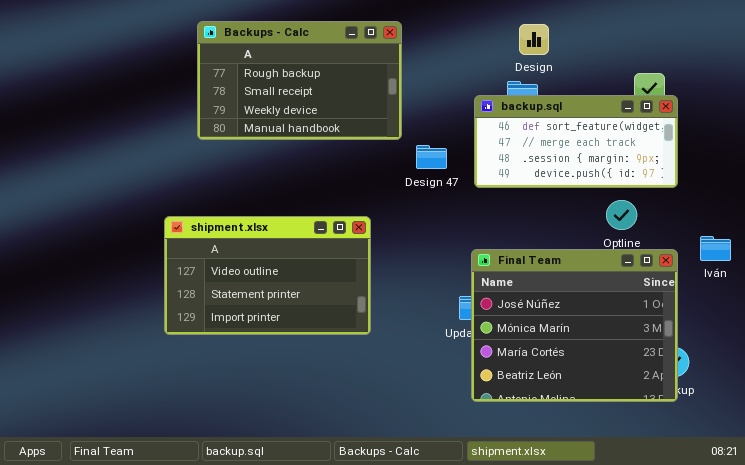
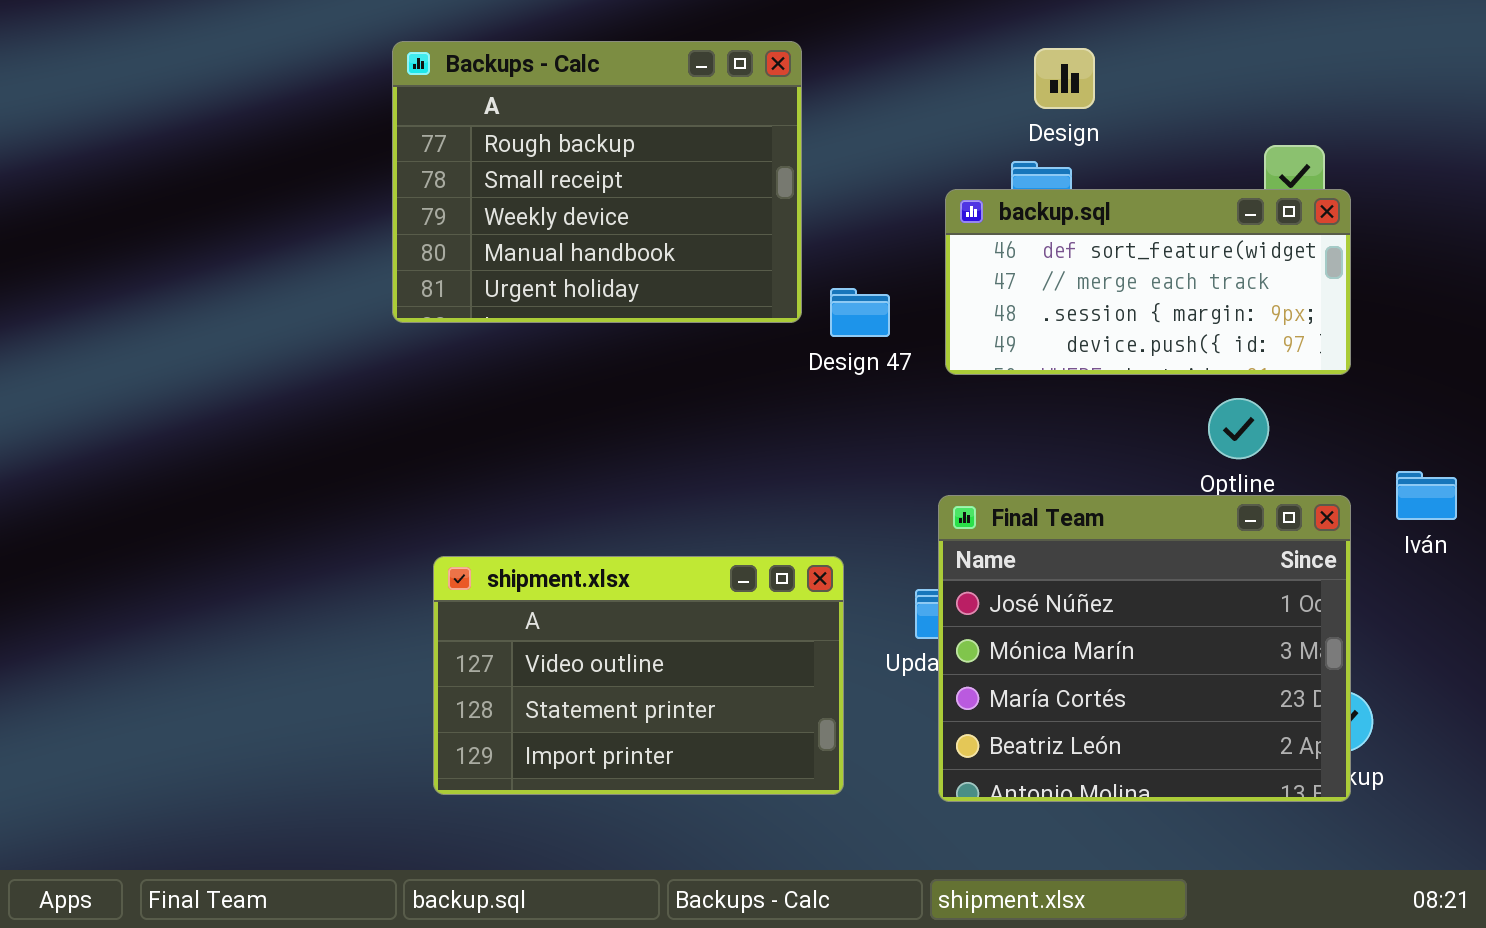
Backups - Calc: [197,21,402,140] -> [392,41,802,323], resized
shipment.xlsx: [164,216,371,335] -> [433,556,844,795], moved

